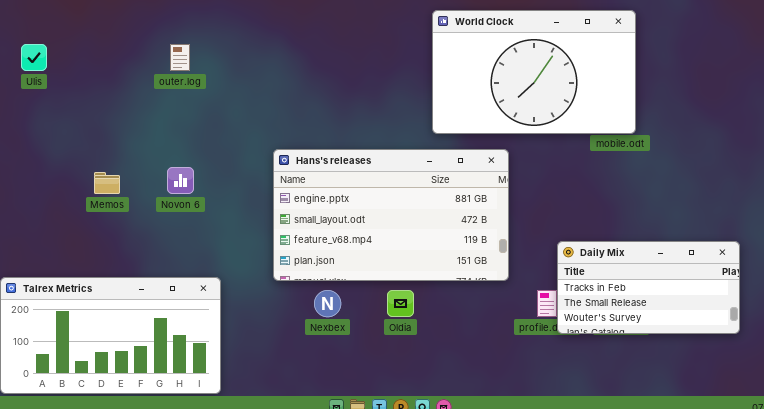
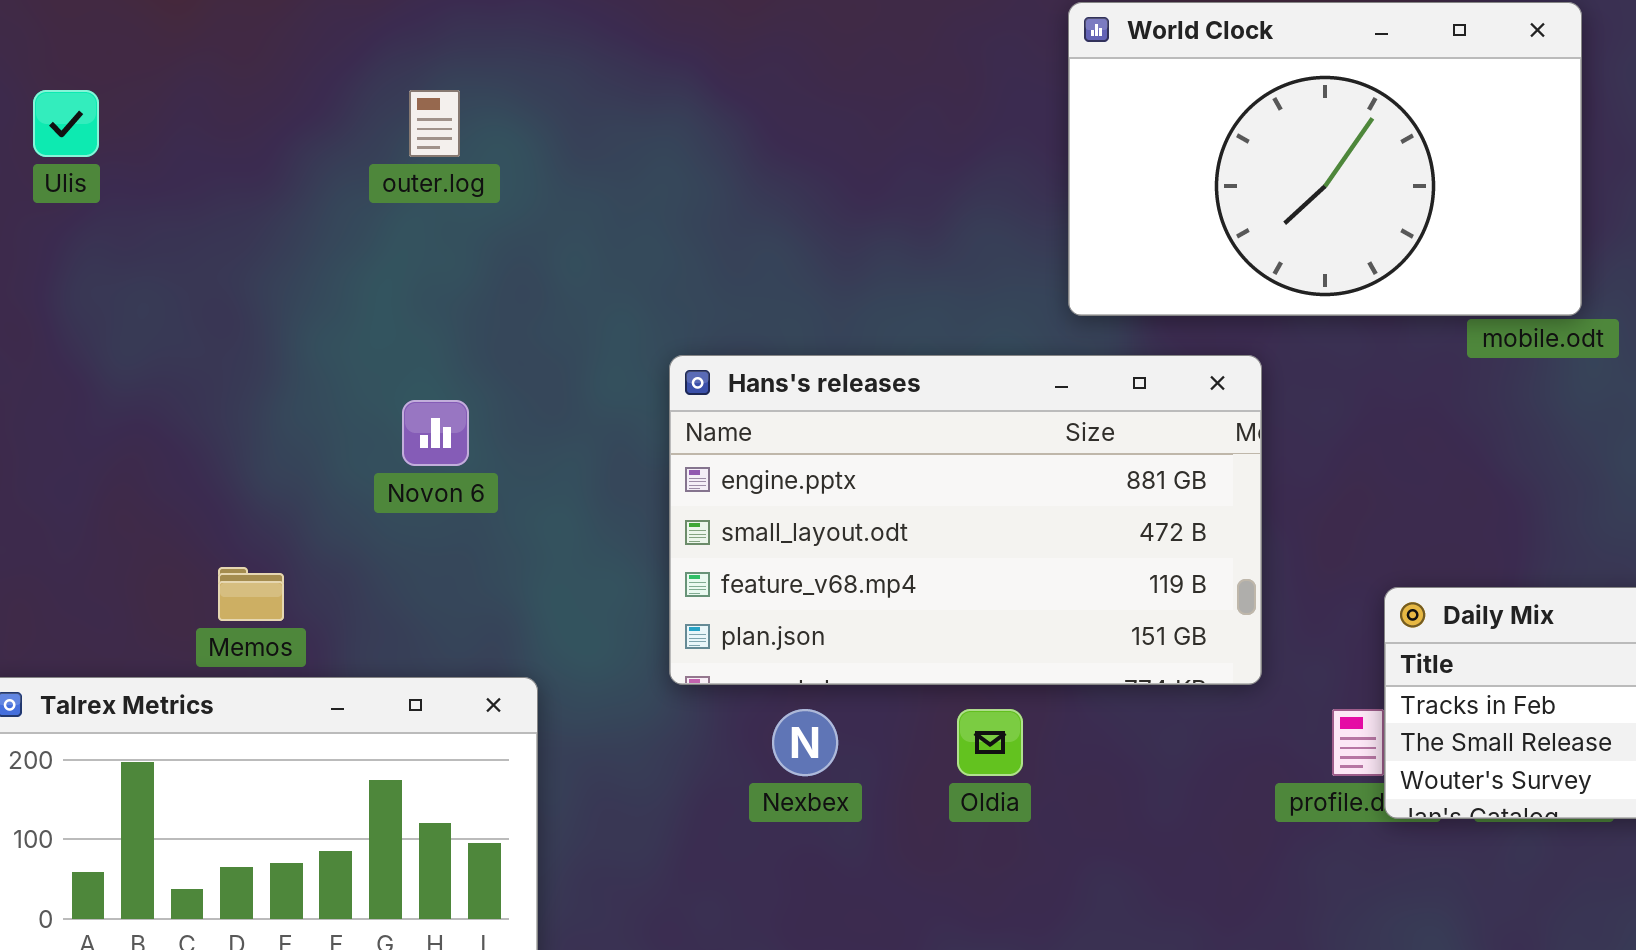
Memos: [94,172,120,194] -> [218,567,284,621], moved

